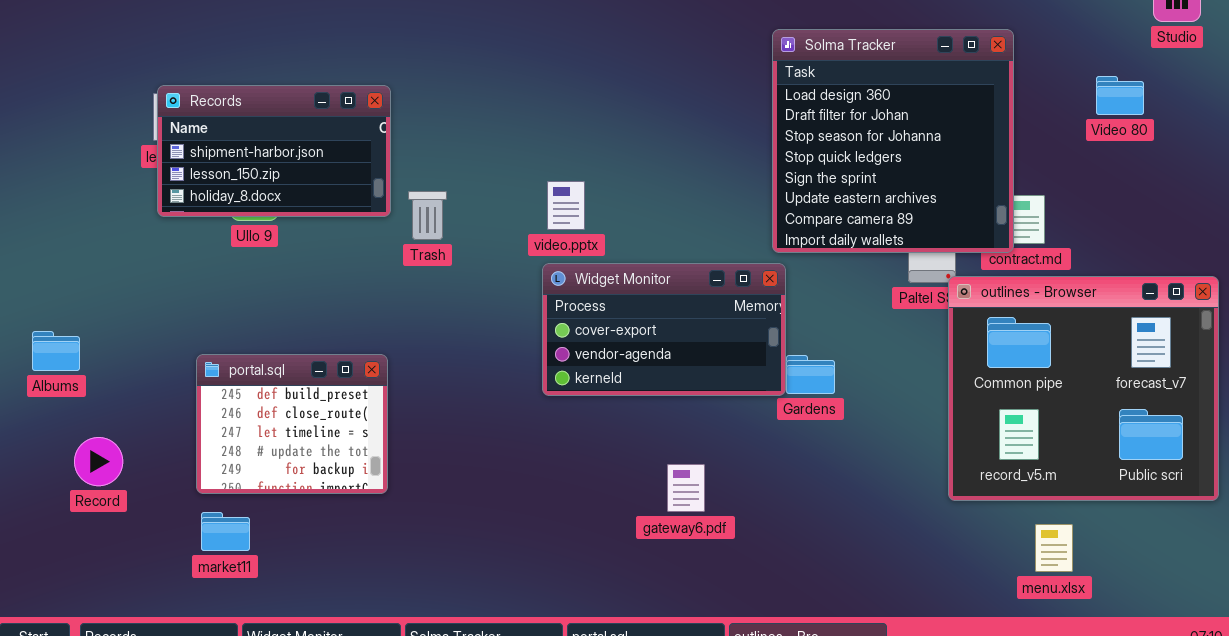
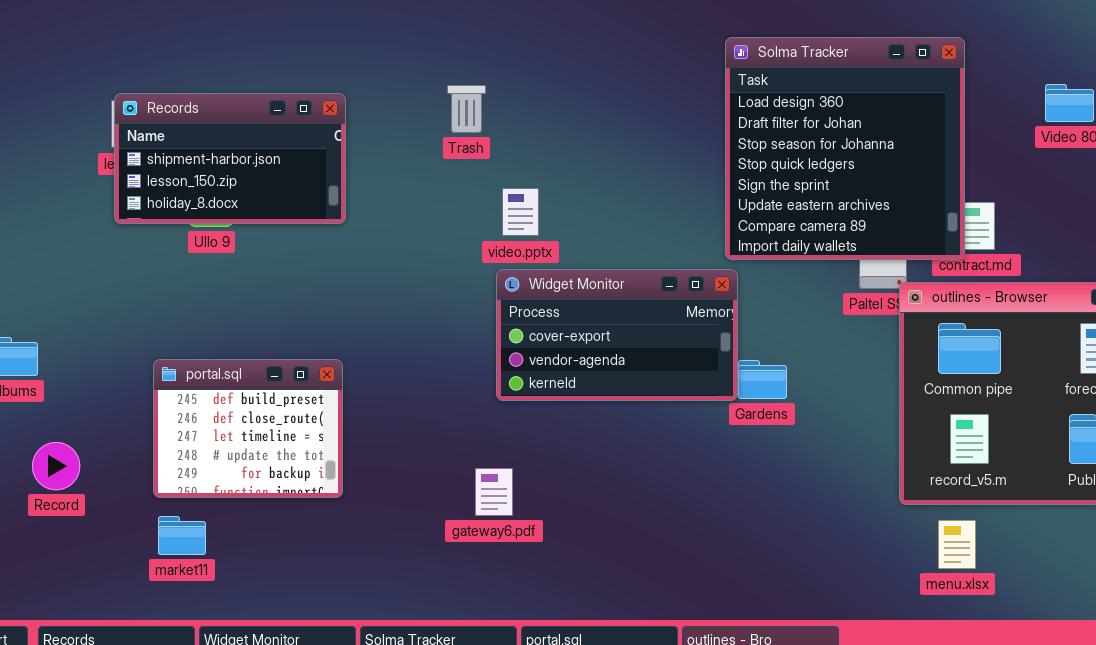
Trash: [408,191,447,240] -> [447,85,486,133], moved
gateway6.pdf: [667,464,705,512] -> [475,468,513,516], moved
menu.xlsx: [1035,524,1073,572] -> [938,520,976,569], moved

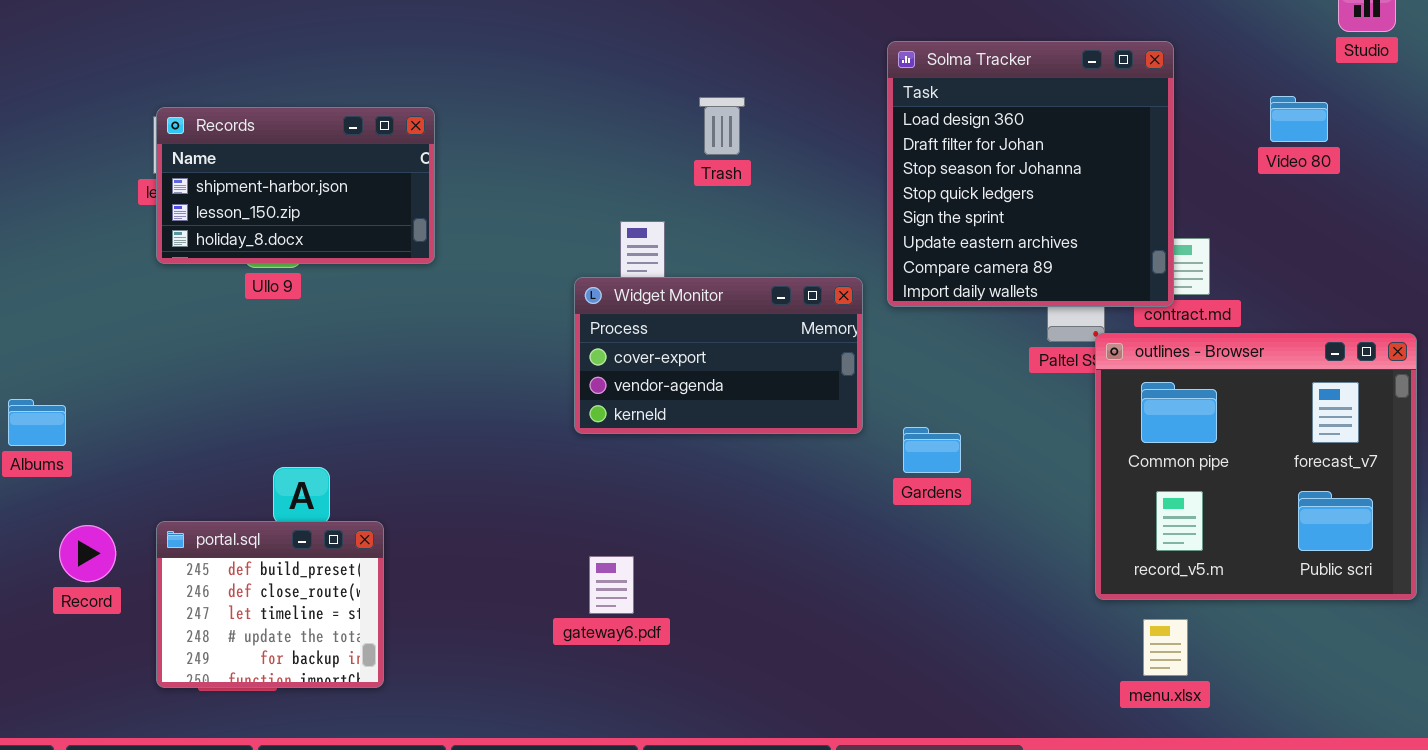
Trash: [447,85,486,133] -> [699,97,745,155], moved
Widget Monitor: [496,269,738,401] -> [574,277,863,434], moved
portal.sql: [153,359,343,498] -> [156,521,384,688], moved

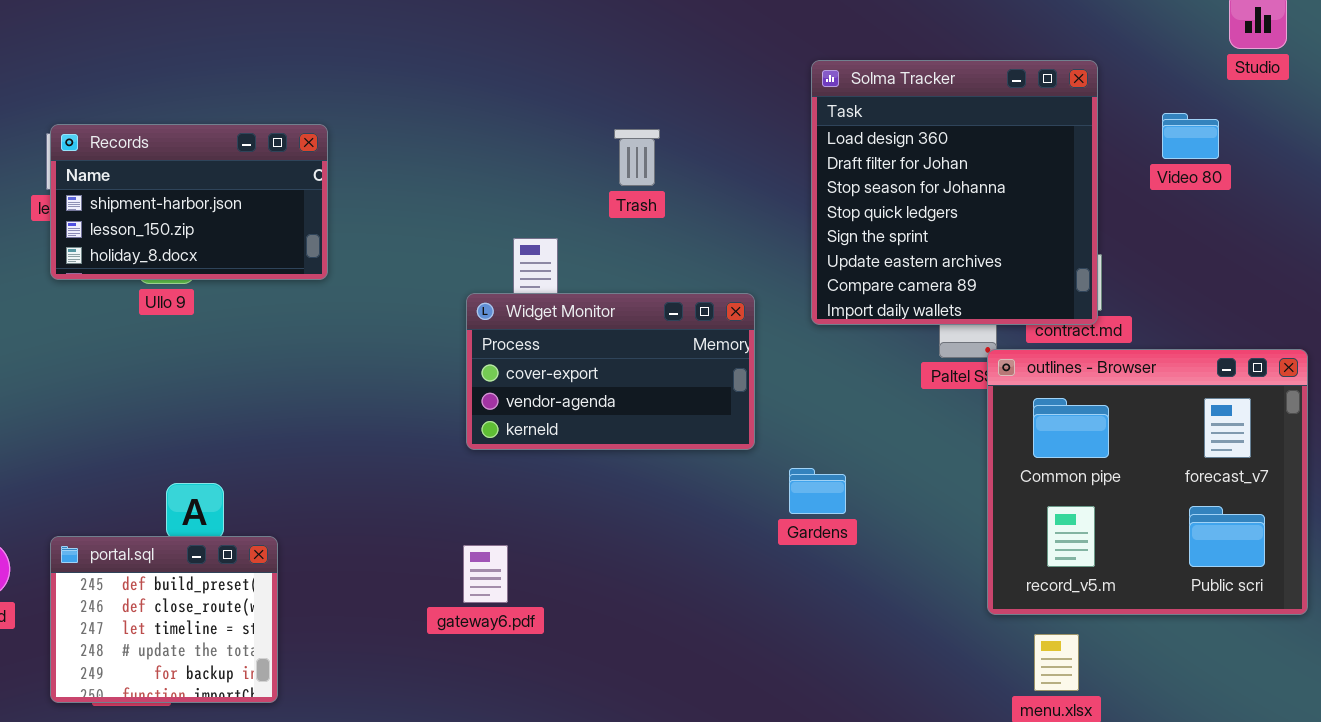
Solma Tracker: [887,41,1174,307] -> [811,60,1098,325], moved
Trash: [699,97,745,155] -> [614,129,660,186], moved
Gardens: [903,427,961,473] -> [789,468,846,514], moved
gateway6.pdf: [589,556,634,614] -> [463,545,508,603], moved

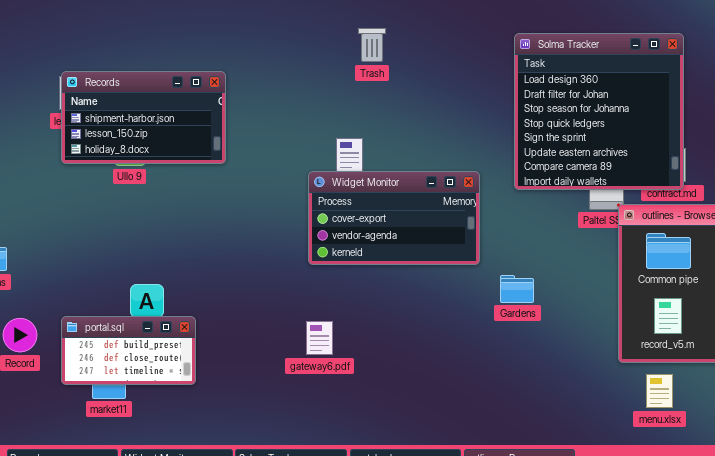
Trash: [614,129,660,186] -> [358,28,386,62], moved
portal.sql: [50,536,278,703] -> [61,316,196,385], resized

